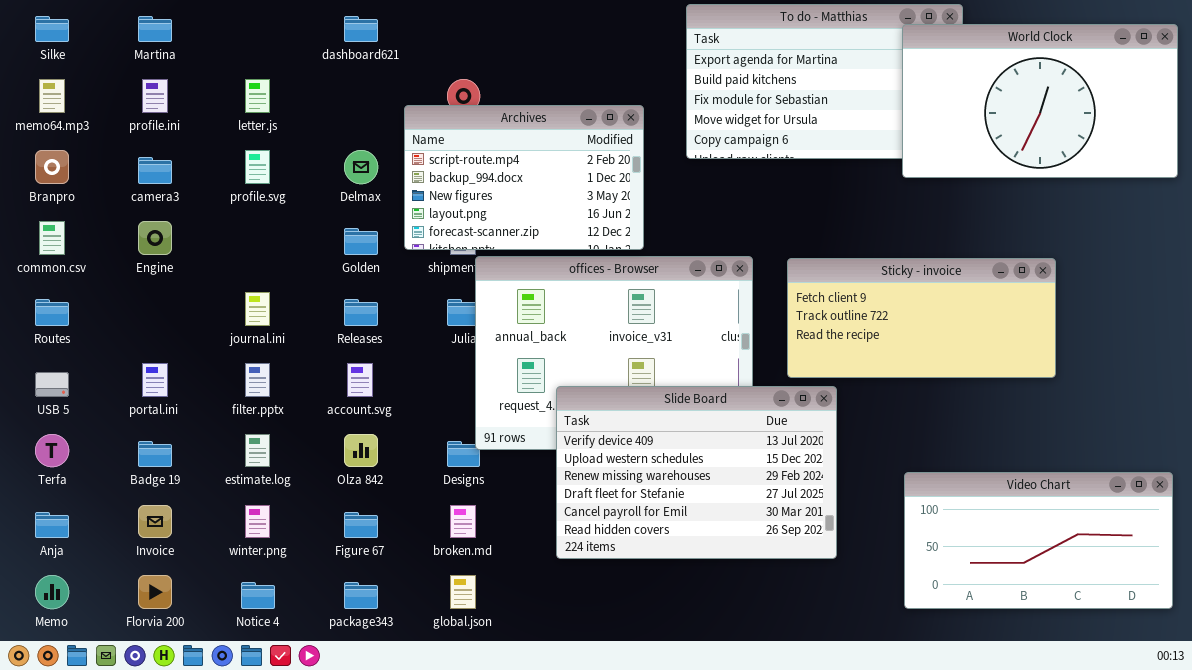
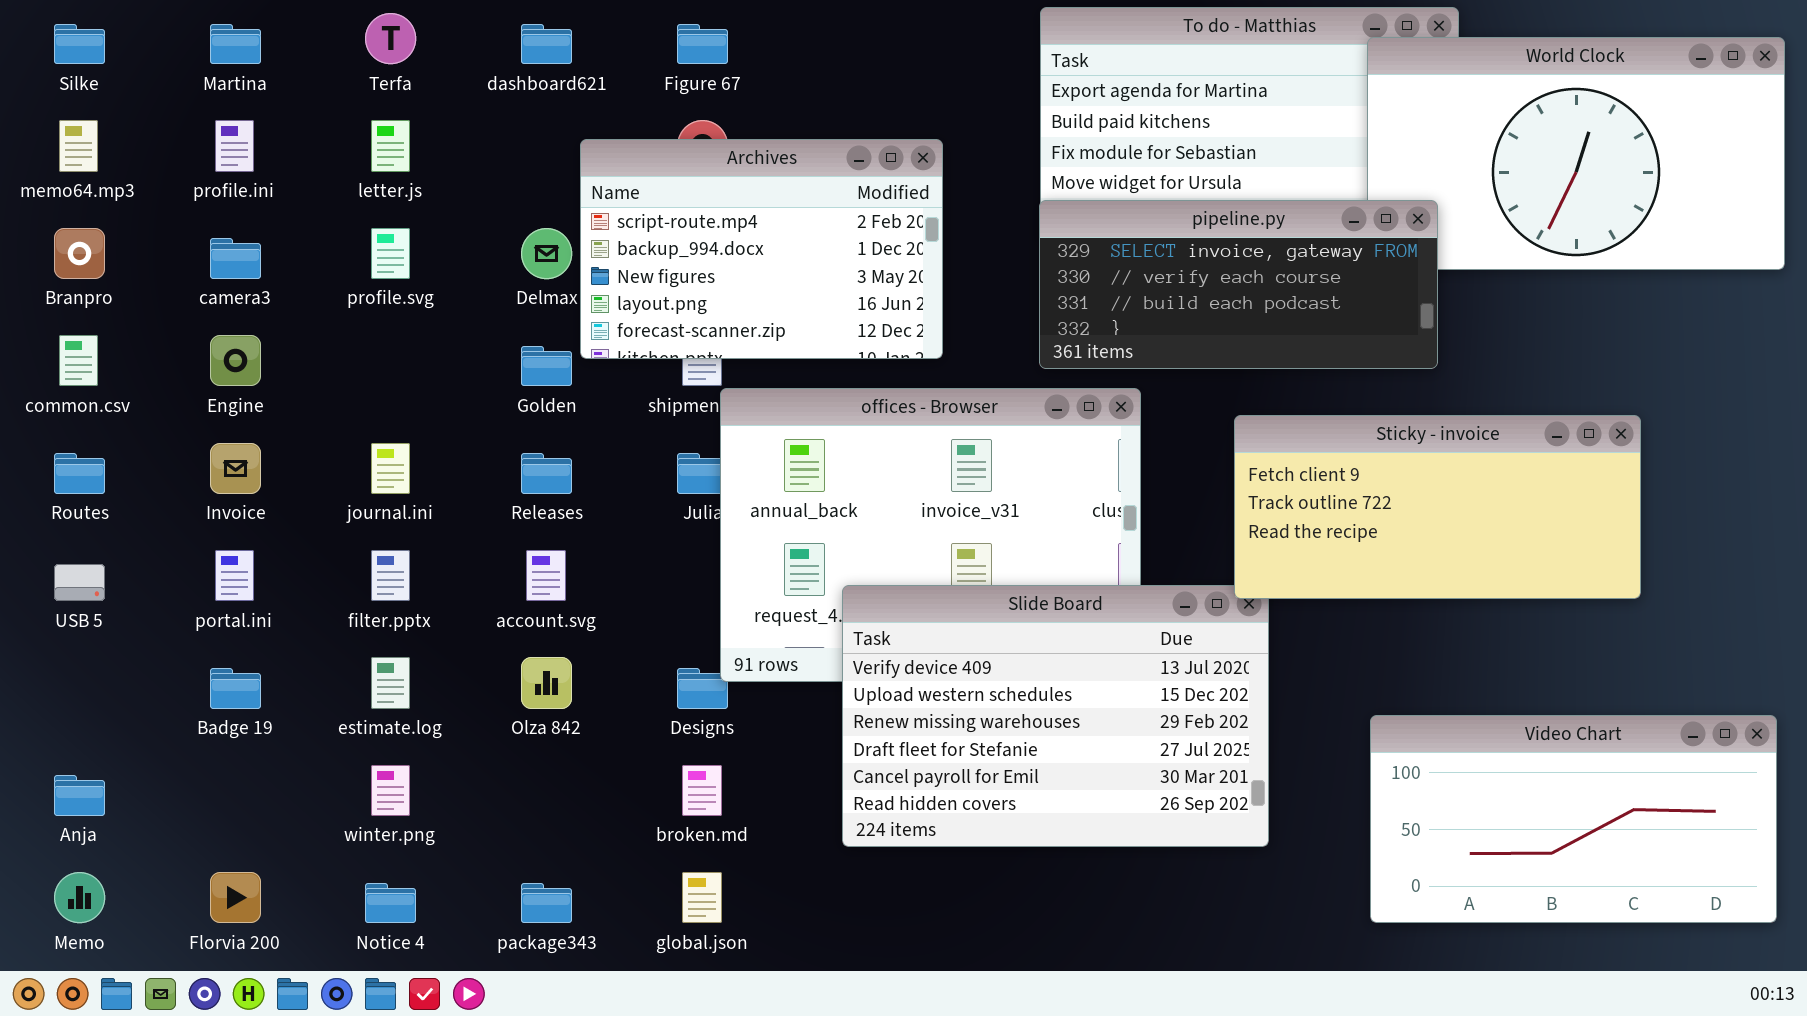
Archives: [404,105,644,250] -> [580,139,943,359], moved
pipeline.py: none -> [1039,200,1438,369], opened
Sticky - invoice: [787,258,1056,378] -> [1234,415,1641,599], moved
Terfa: [35,434,69,467] -> [365,13,416,64], moved
Invoice: [138,505,172,538] -> [210,443,261,494], moved
Figure 67: [344,512,378,538] -> [677,24,728,64], moved

